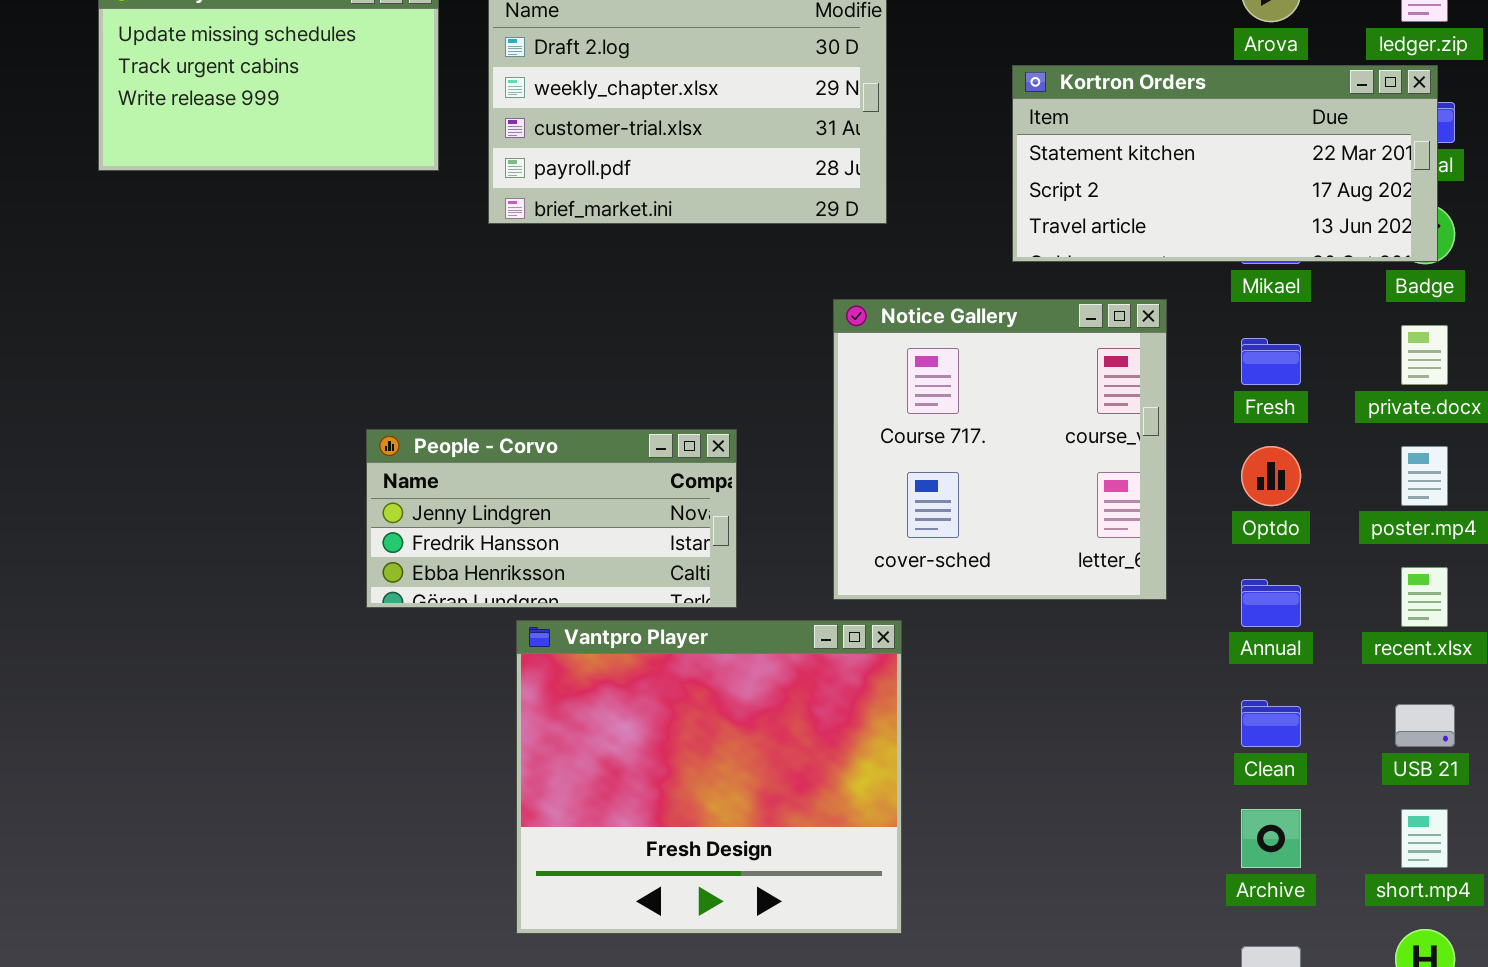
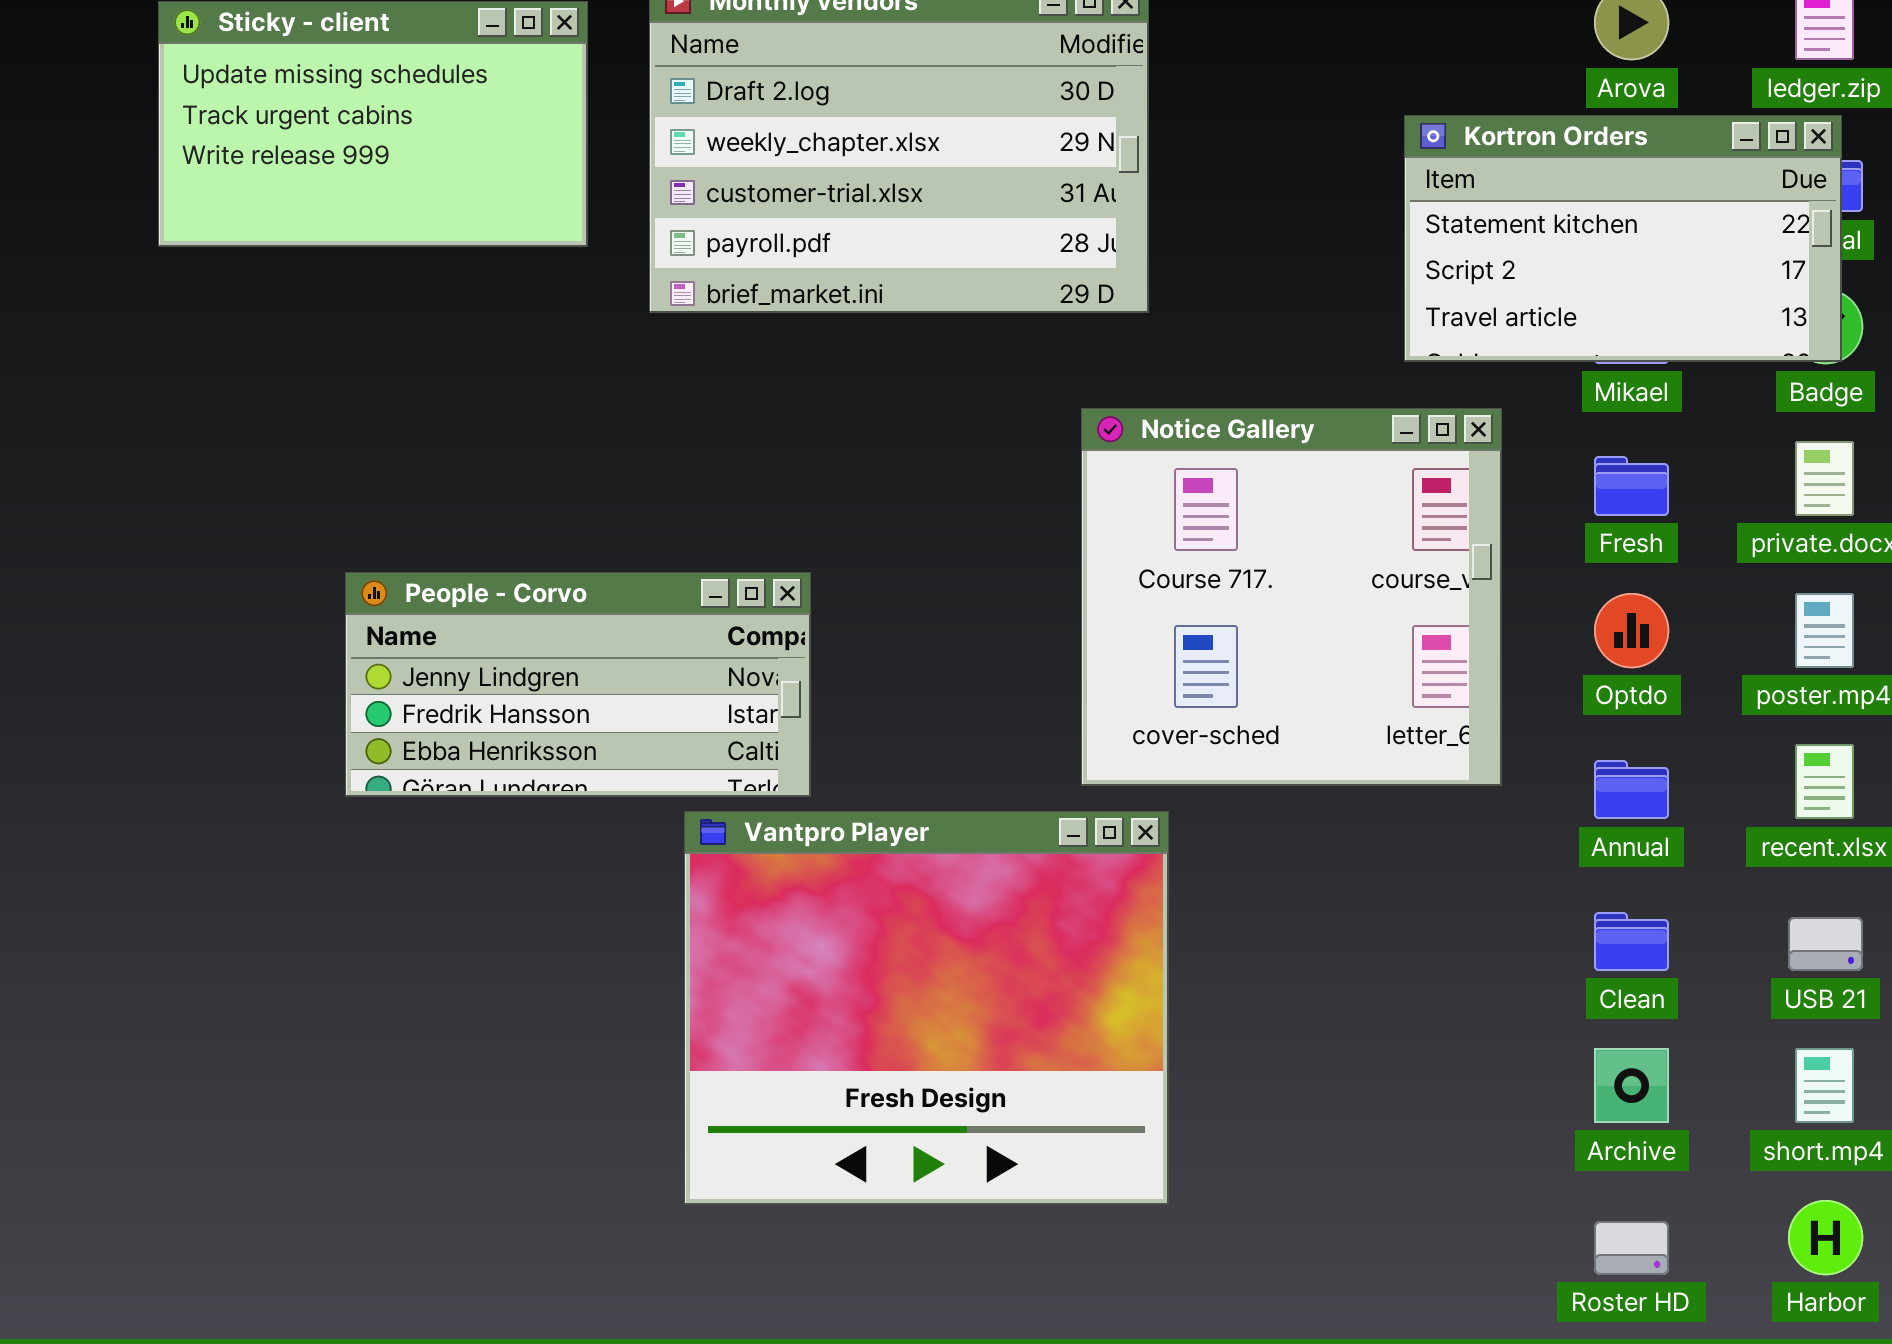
Kortron Orders: [1012,65,1438,262] -> [1404,115,1842,362], resized
People - Corvo: [366,429,737,608] -> [345,572,811,797], moved

